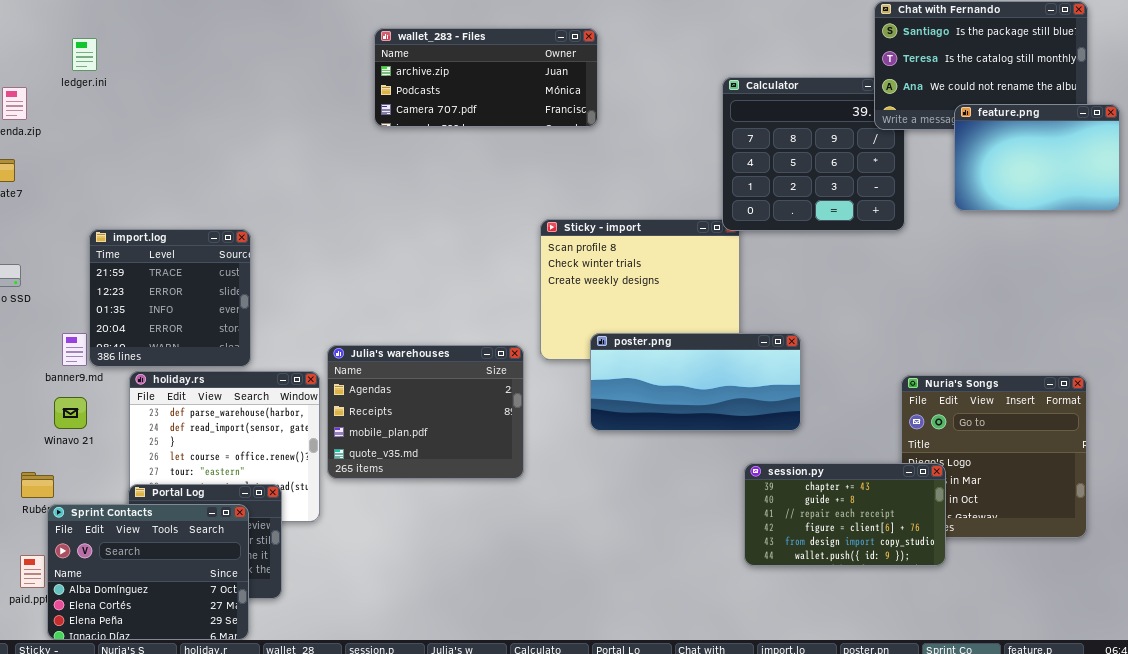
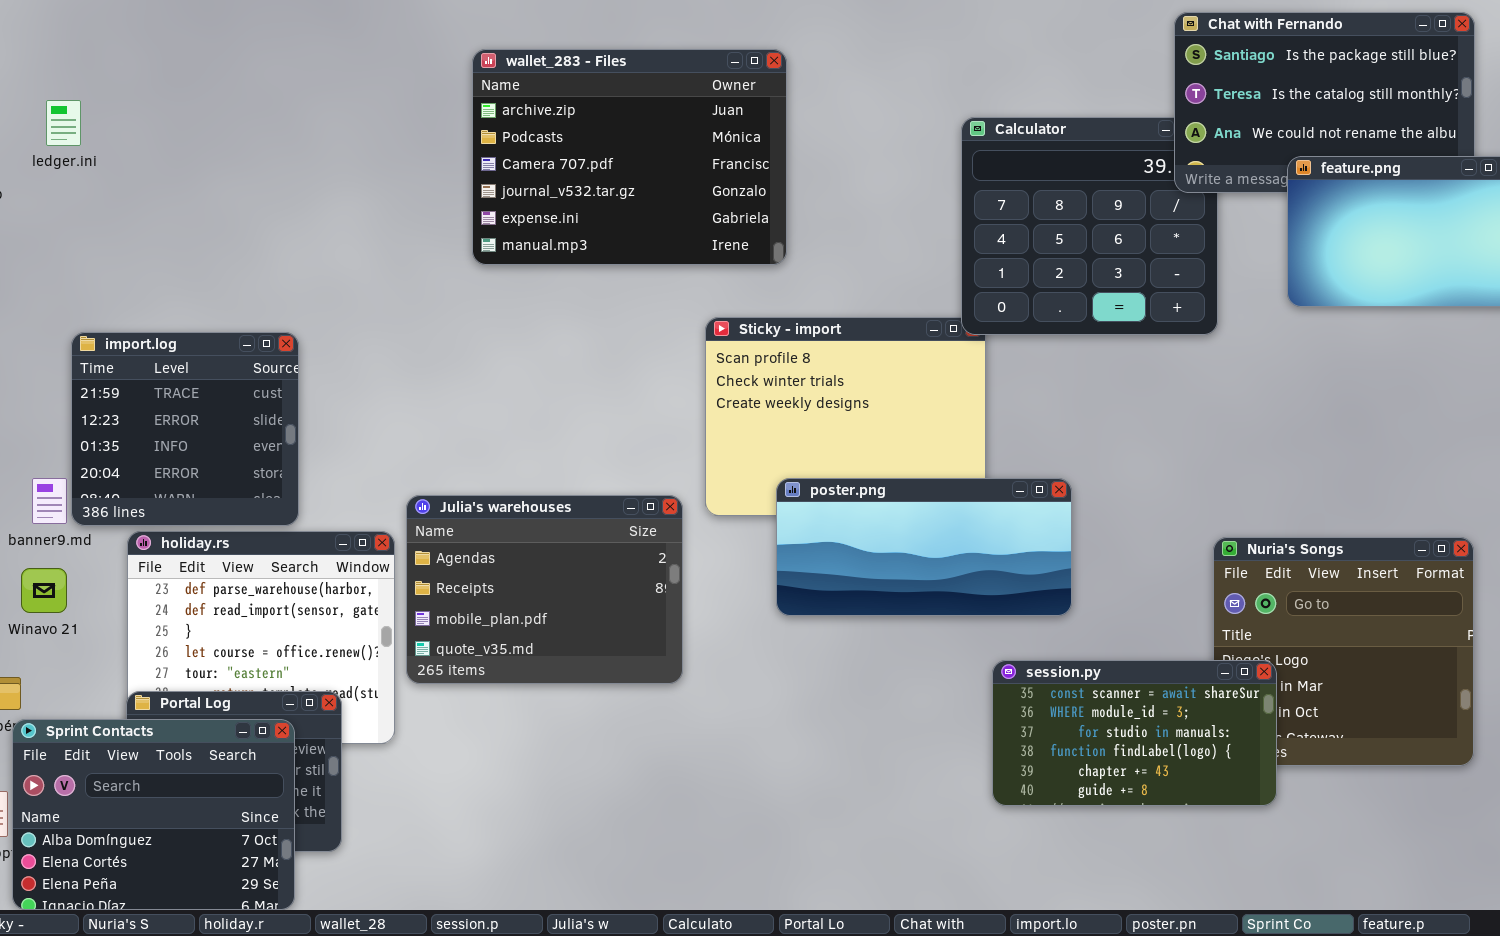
wallet_283 - Files: [374,28,598,127] -> [472,49,787,265], resized
ledger.ini: [72,38,97,71] -> [46,100,81,146], moved
session.py: [744,463,946,566] -> [992,660,1277,806], scrolled up 4 rows

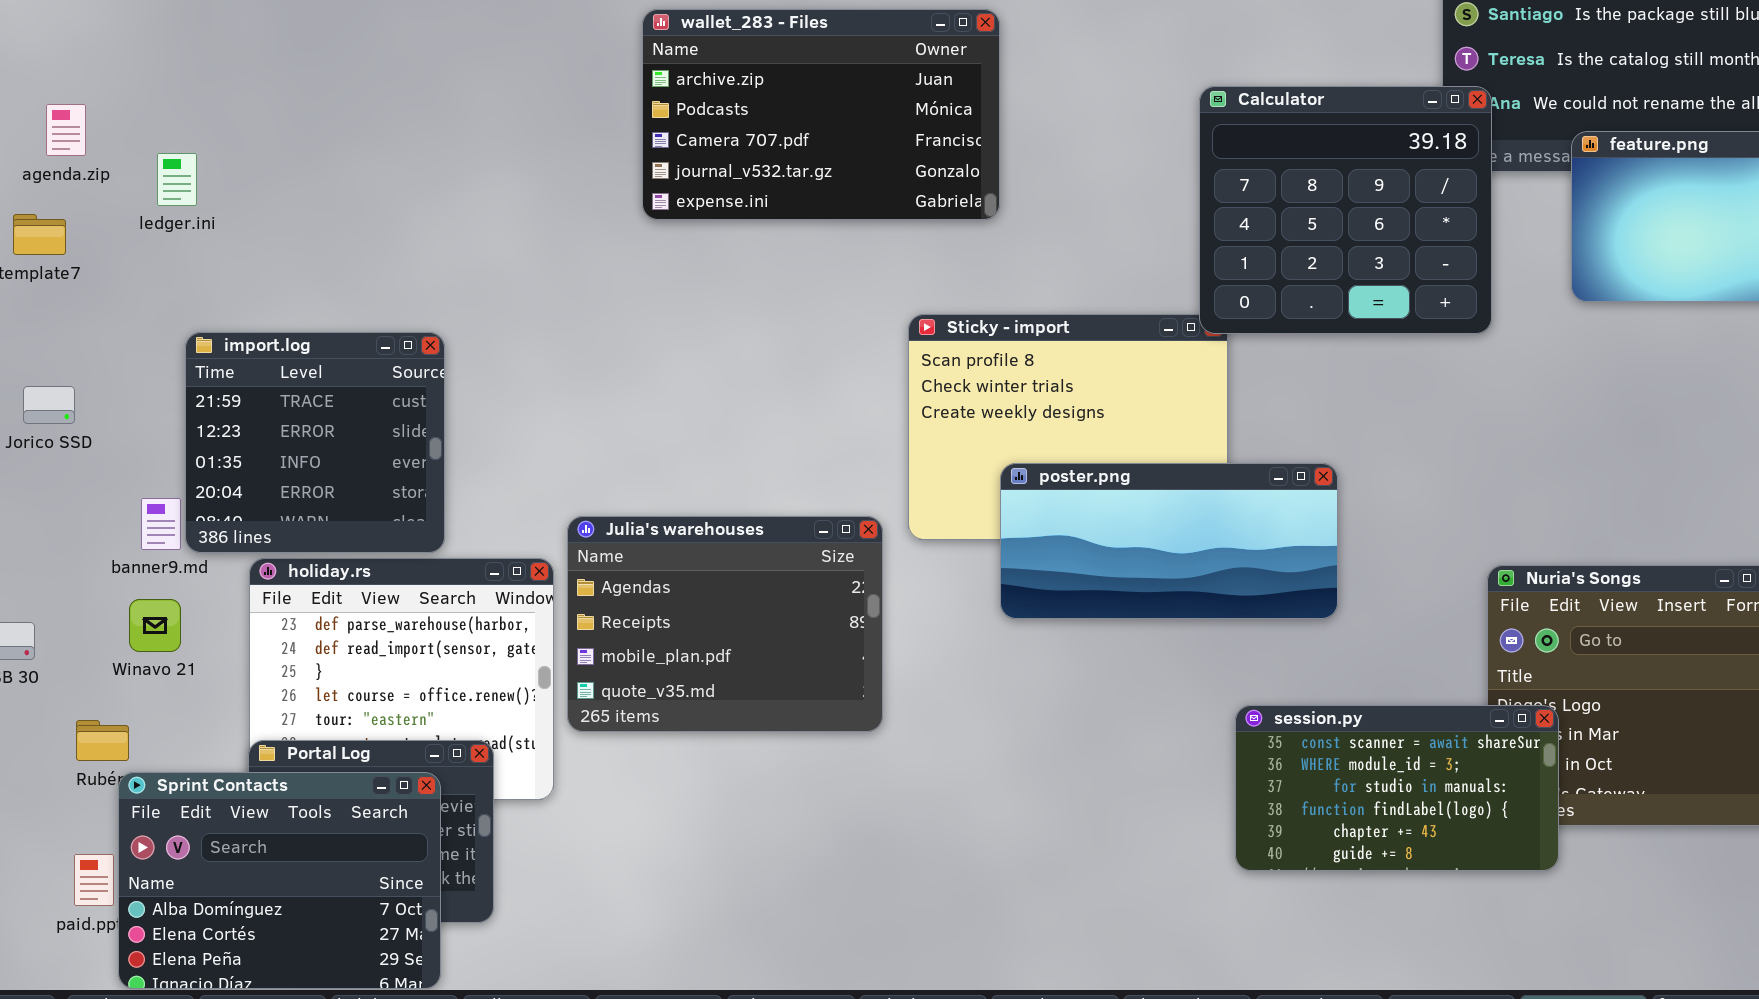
wallet_283 - Files: [472,49,787,265] -> [642,9,1000,220], resized
ledger.ini: [46,100,81,146] -> [157,153,197,206], moved
Calculator: [961,117,1218,335] -> [1199,86,1492,334], raised
poster.png: [776,478,1072,616] -> [1000,463,1338,619], moved

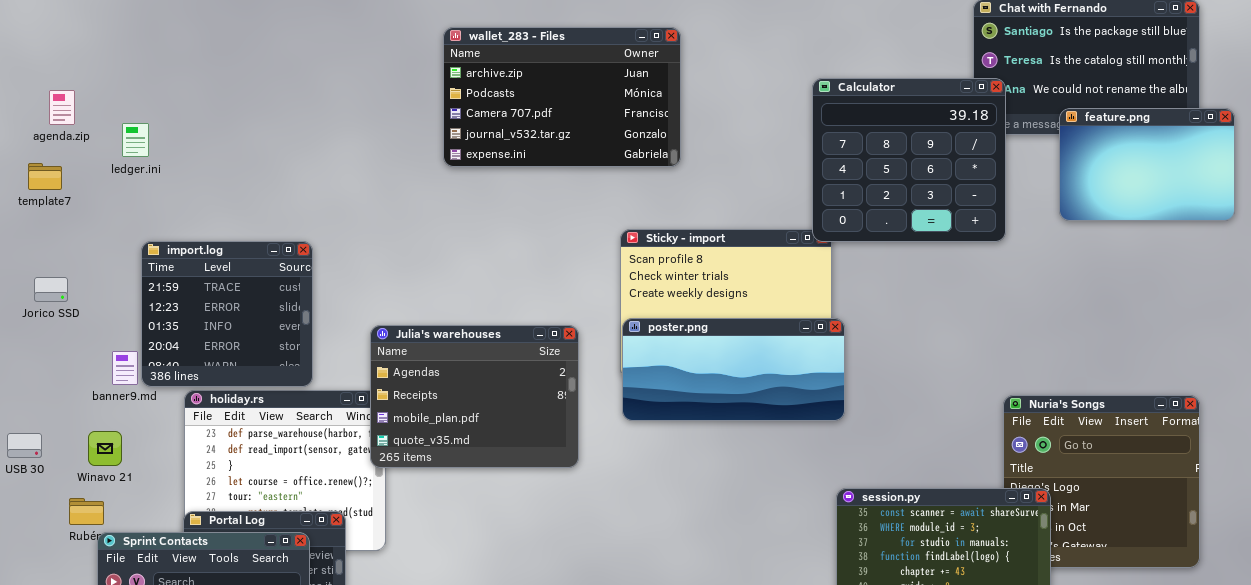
poster.png: [1000,463,1338,619] -> [622,318,845,421], moved
Julia's warehouses: [567,516,883,732] -> [370,325,579,468], moved
Winavo 21: [129,599,181,652] -> [88,431,122,466], moved

